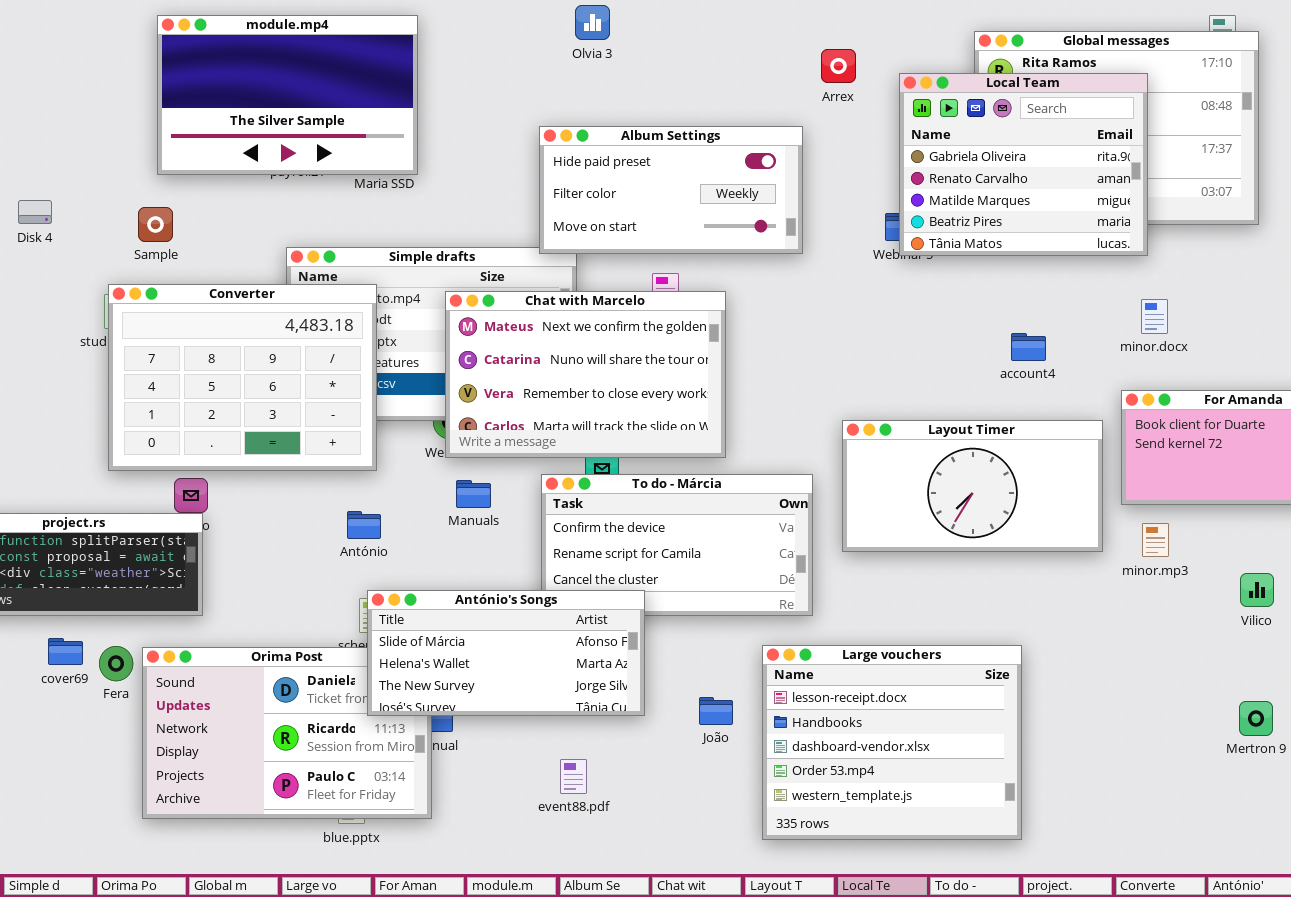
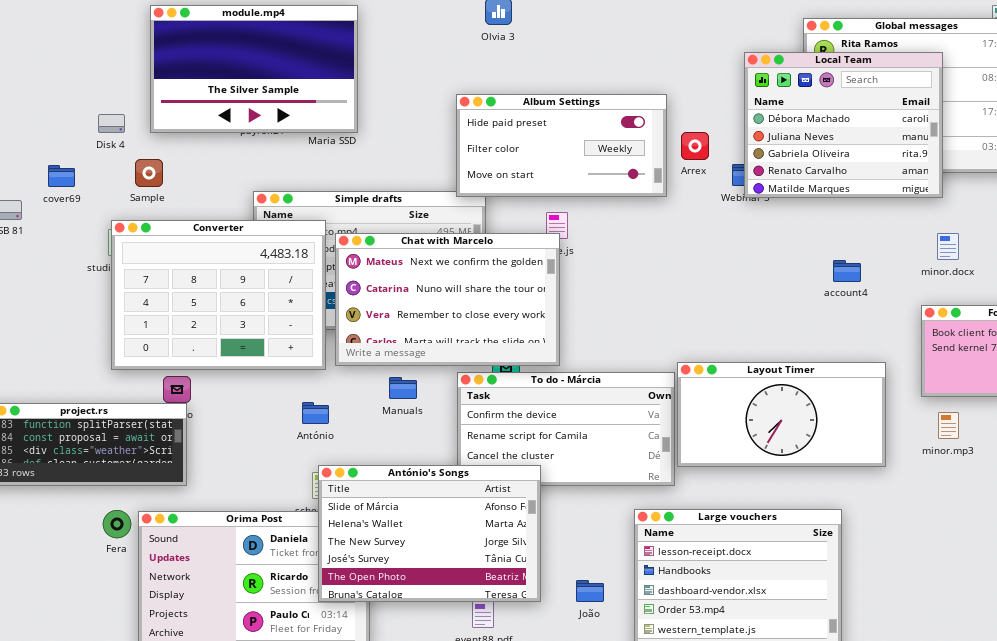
Arrex: [821,49,856,83] -> [681,132,709,160], moved
Local Team: [899,73,1148,256] -> [744,52,943,198], scrolled up 2 rows
Disk 4: [18,200,52,224] -> [98,114,125,133], moved
Chat with Marcelo: [445,291,726,458] -> [335,233,560,366], moved
Layout Timer: [842,420,1103,552] -> [677,362,886,467], moved
António's Songs: [367,590,645,716] -> [318,465,541,602], resized
cover69: [48,638,83,665] -> [48,165,75,187], moved
João: [699,697,733,725] -> [576,580,604,602], moved

